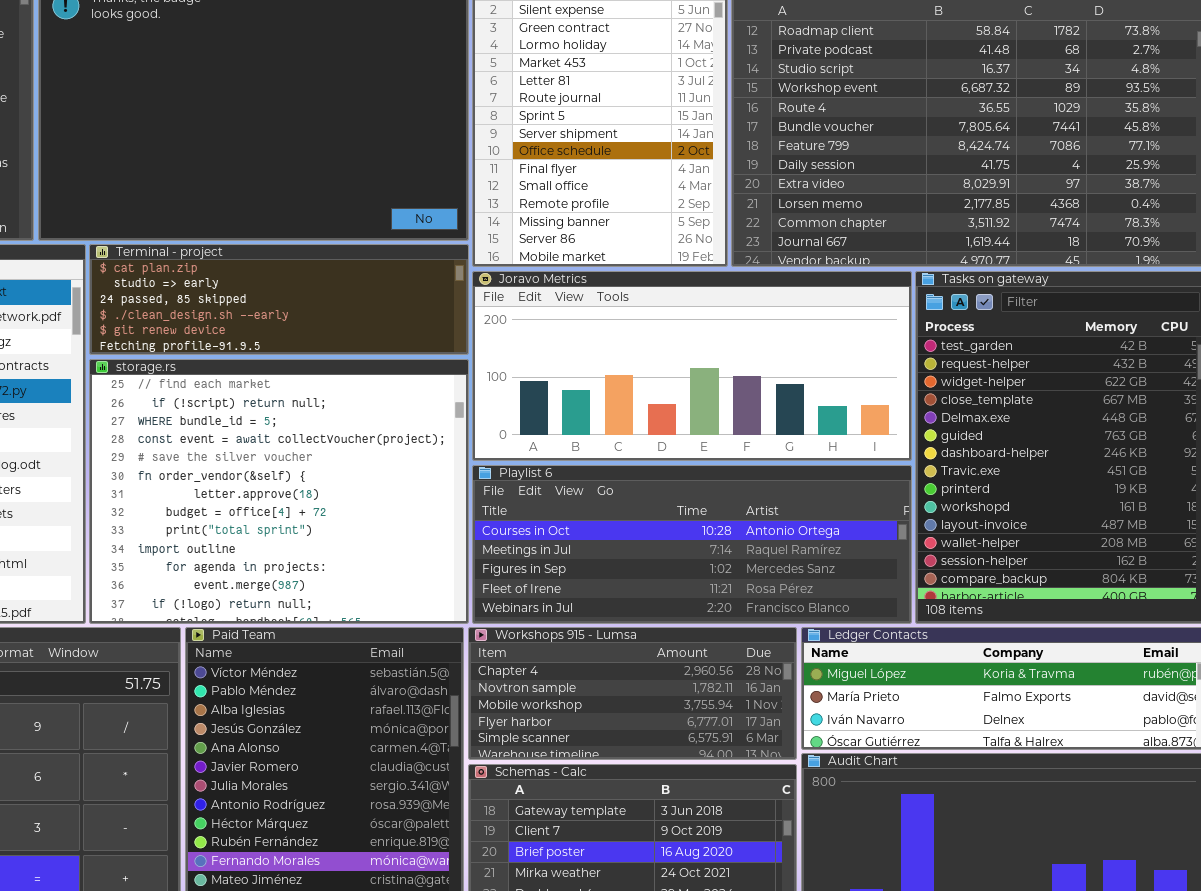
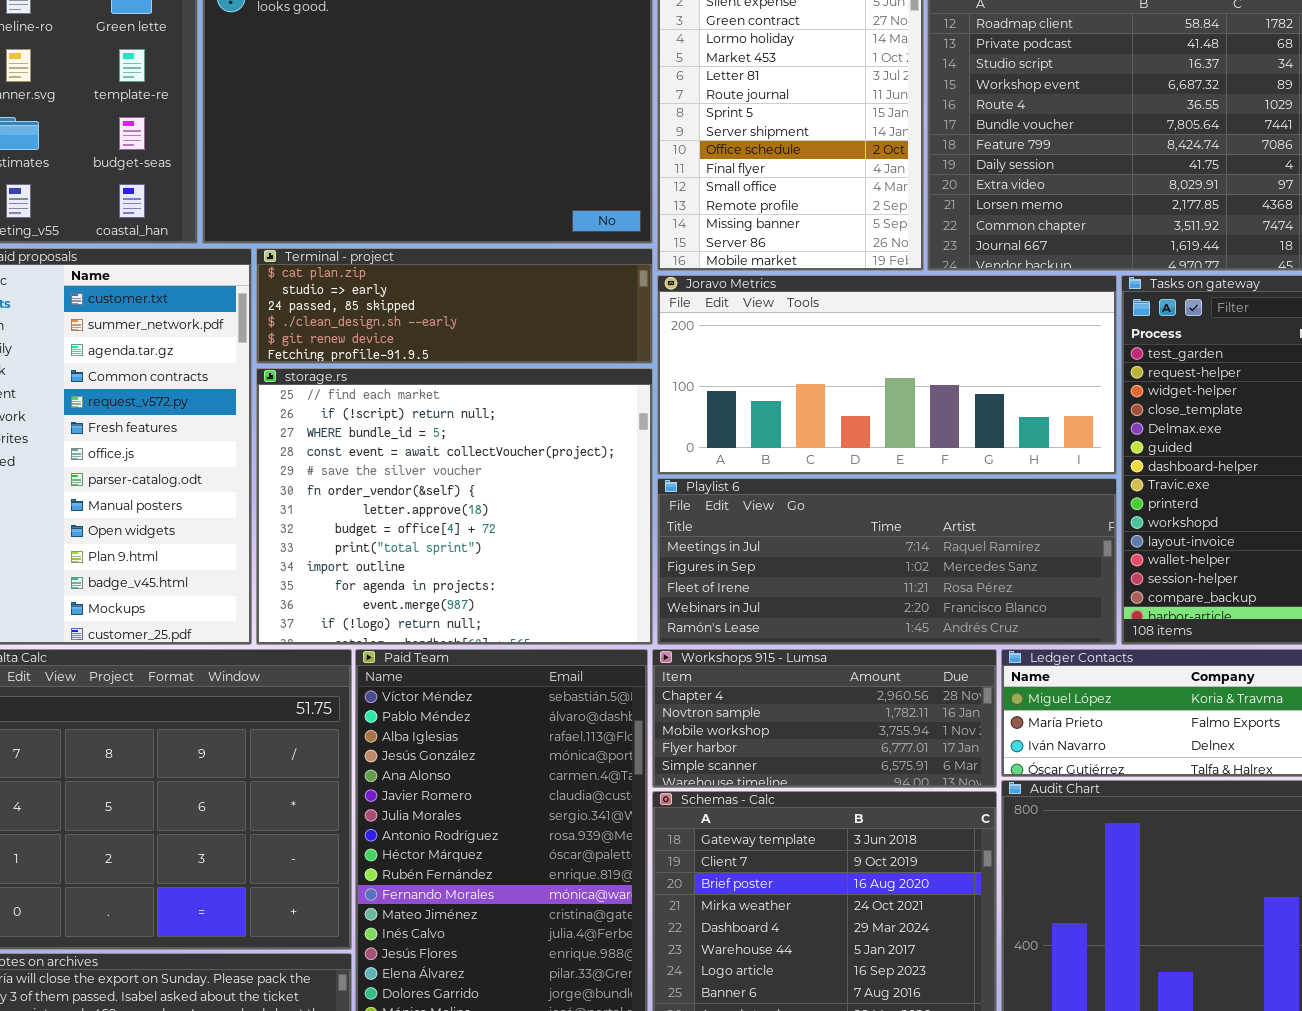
Playlist 6: [472,465,912,624] -> [657,478,1117,645], scrolled down 1 row

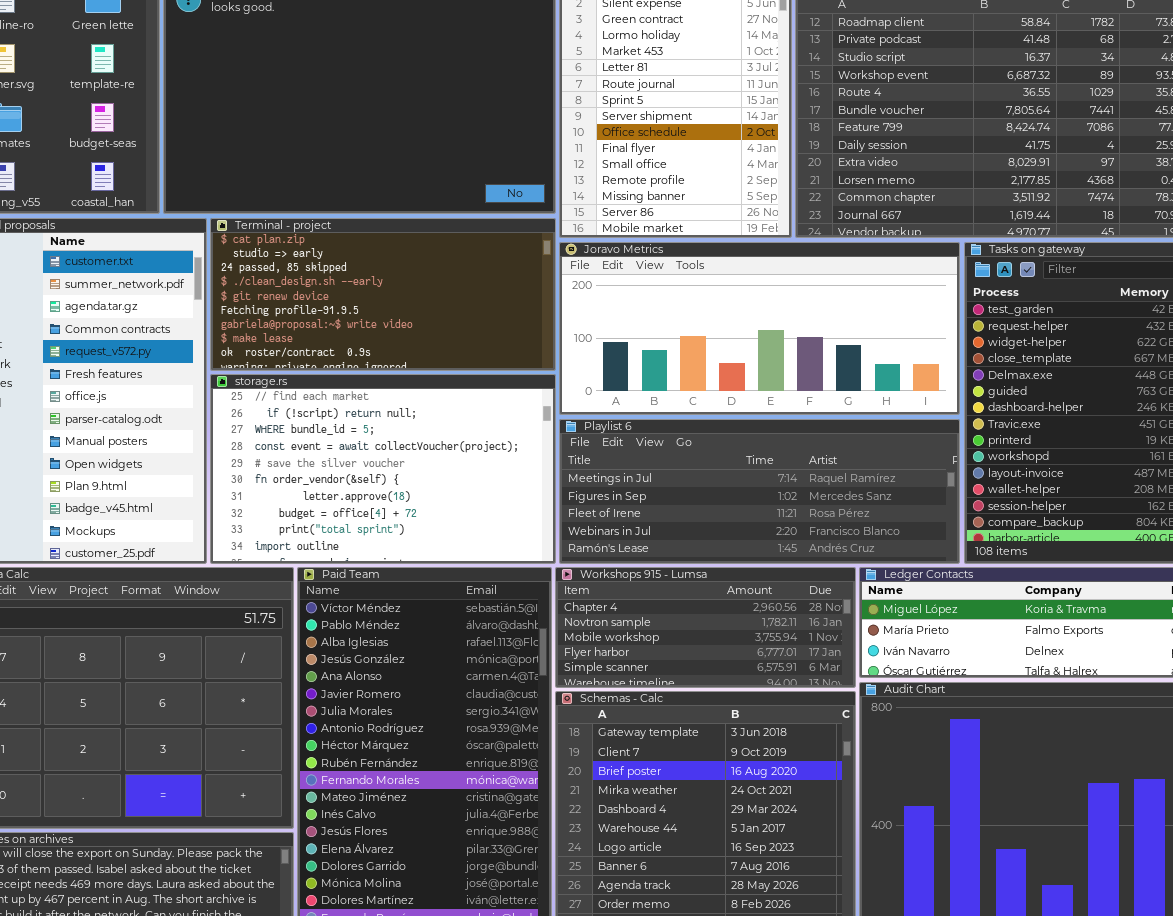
Terminal - project: [256,248,653,364] -> [210,218,556,371], resized
storage.rs: [256,368,653,645] -> [210,374,556,564], resized

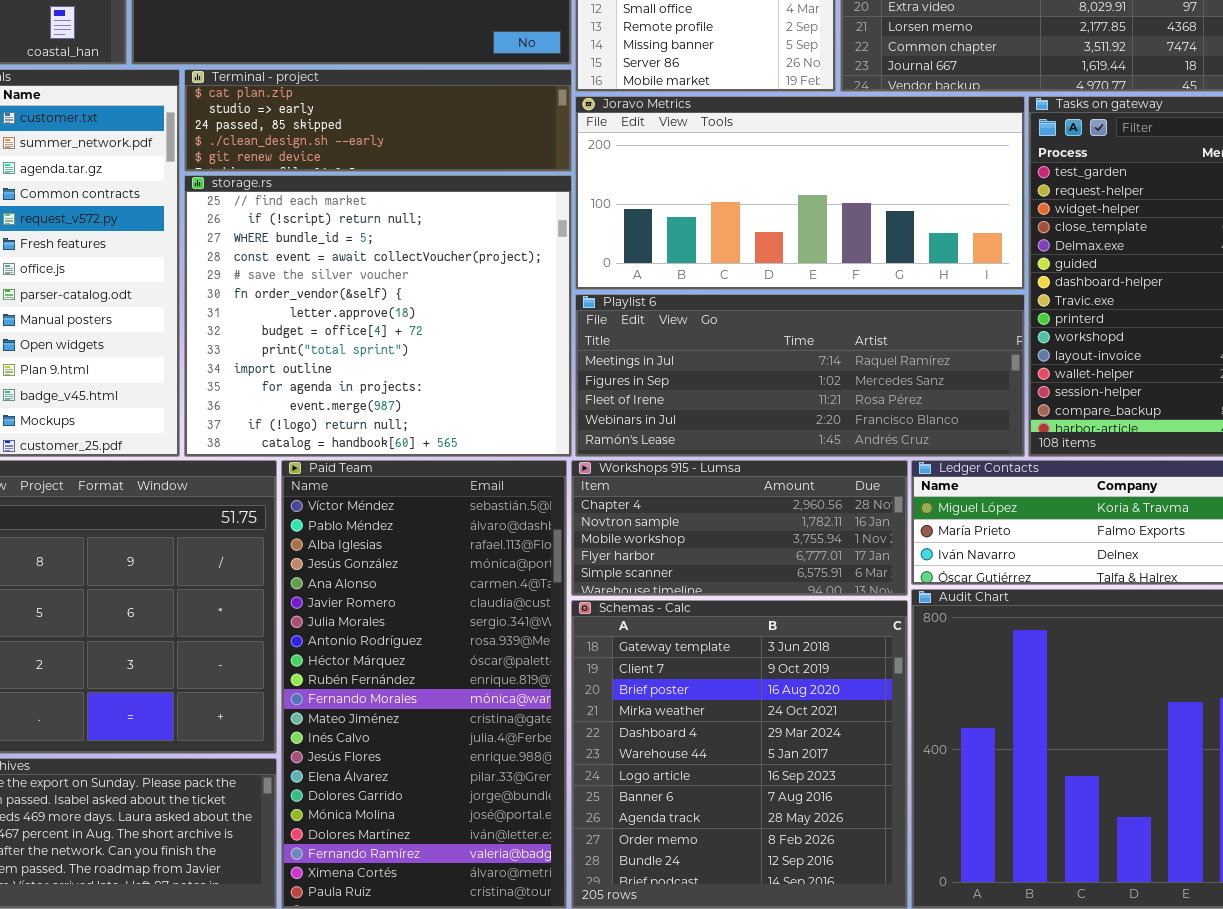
Terminal - project: [210,218,556,371] -> [184,69,572,172], resized
storage.rs: [210,374,556,564] -> [184,175,572,457], resized

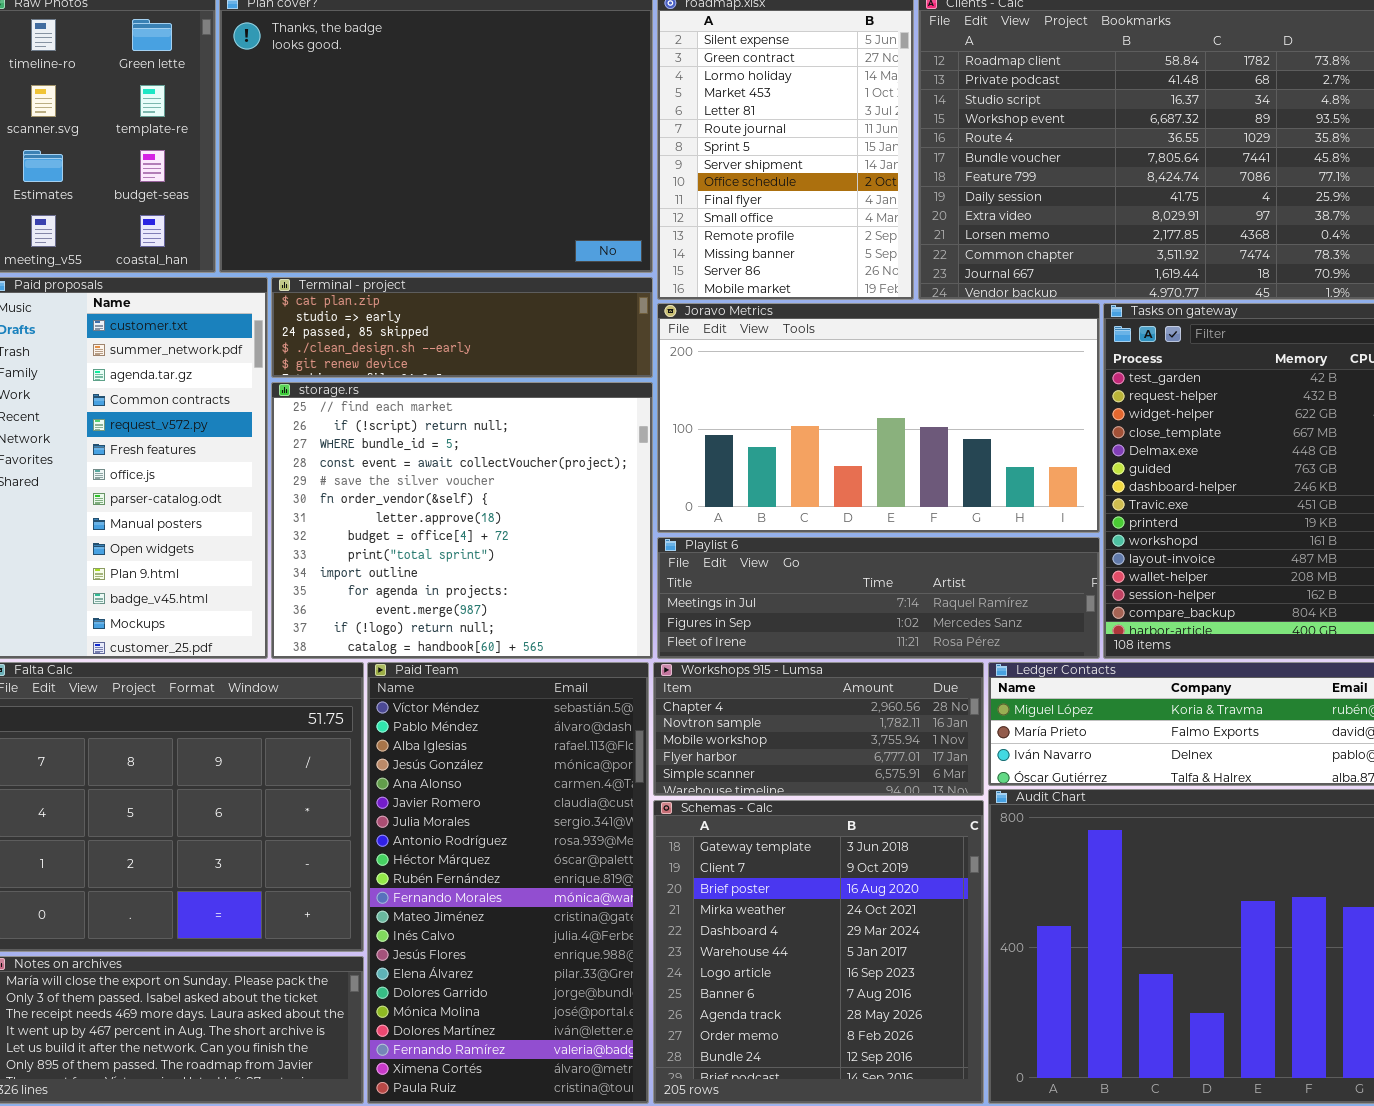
Joravo Metrics: [575,96,1025,290] -> [657,303,1100,533], resized
Playlist 6: [575,294,1025,457] -> [657,537,1100,659], resized

